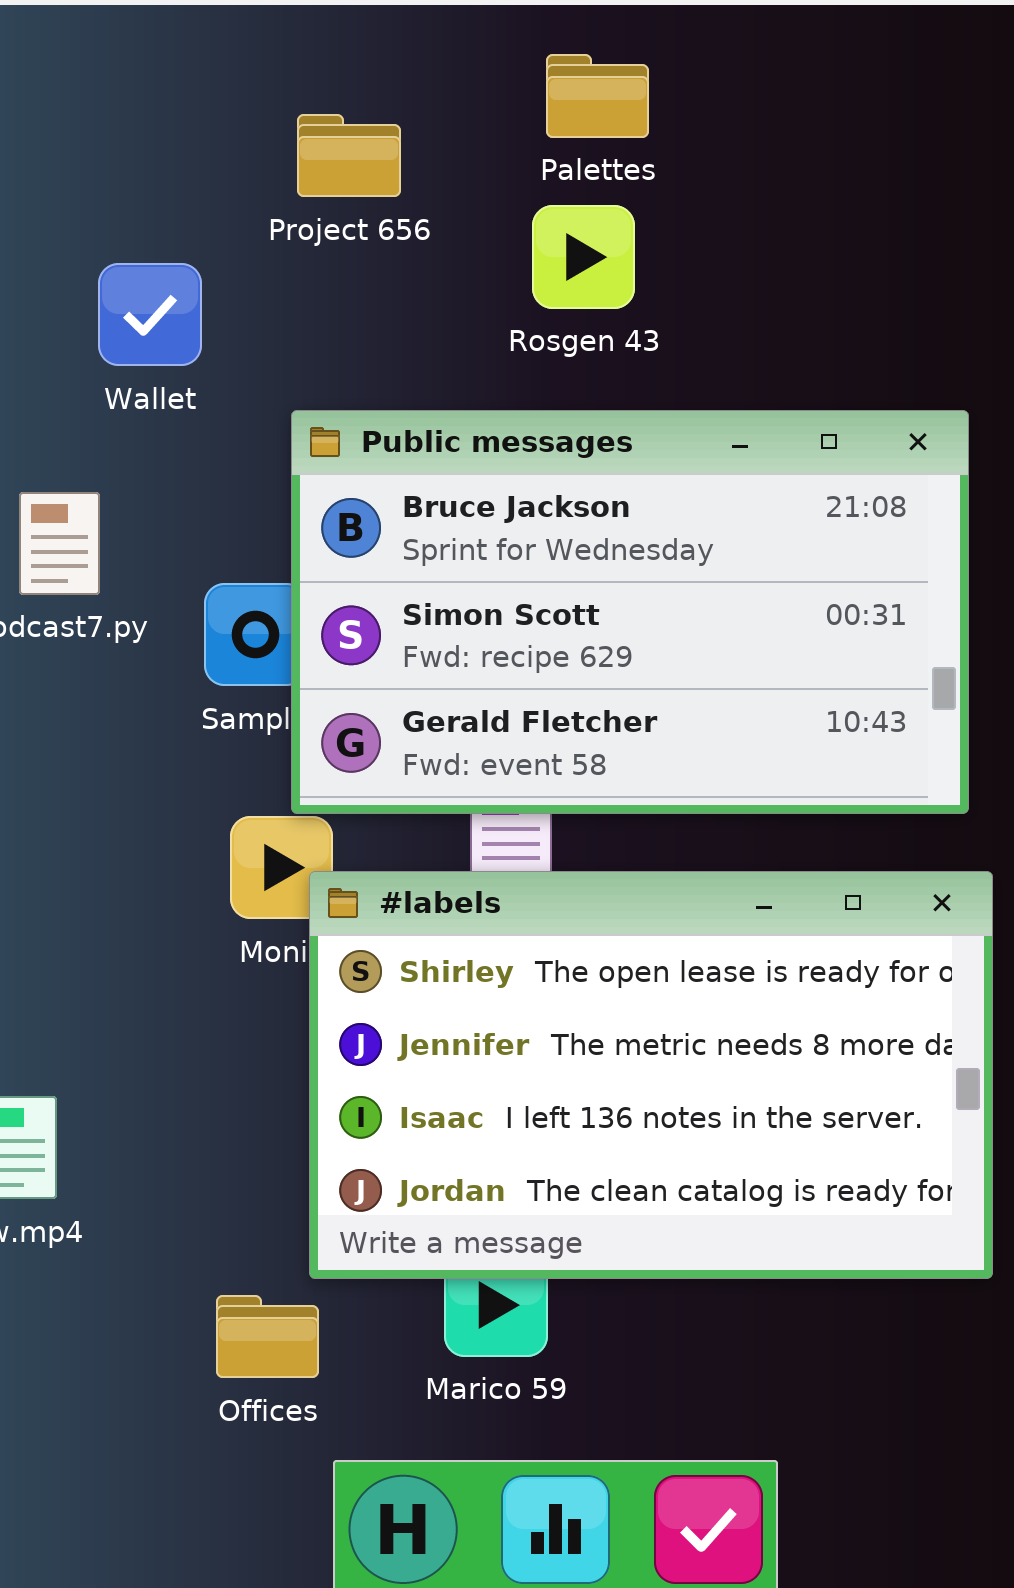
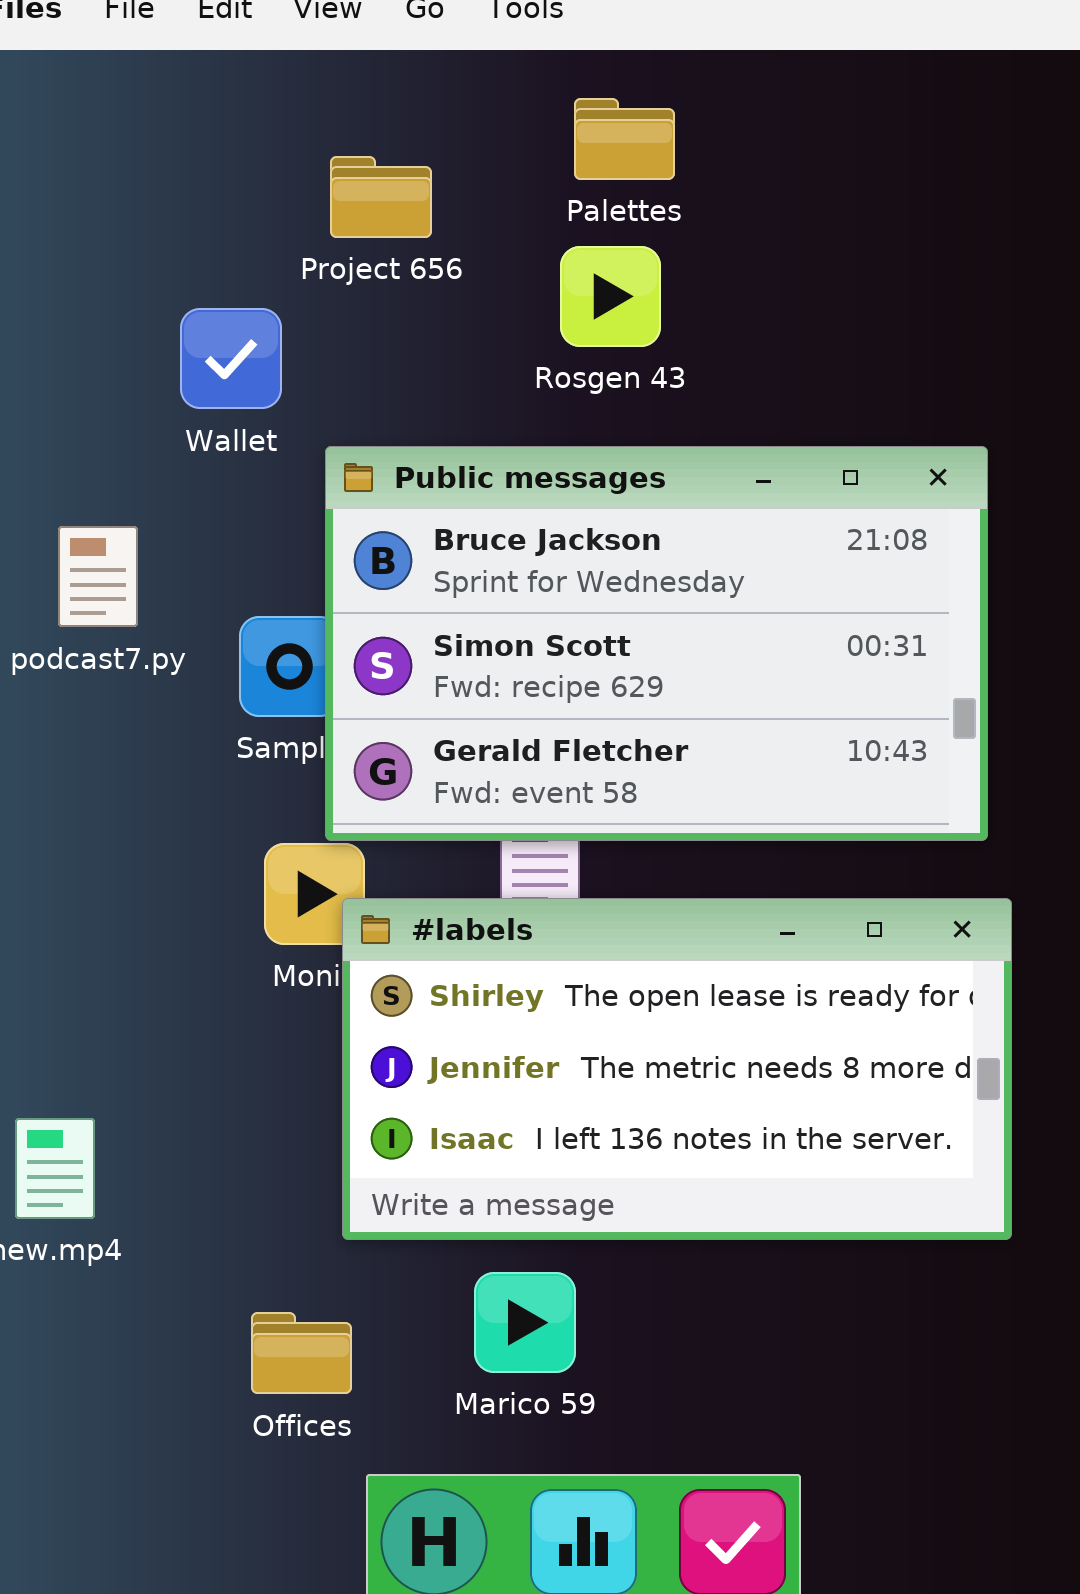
Wallet: [98,263,202,366] -> [180,308,282,409], moved
#labels: [309,871,993,1279] -> [342,898,1012,1240], resized

